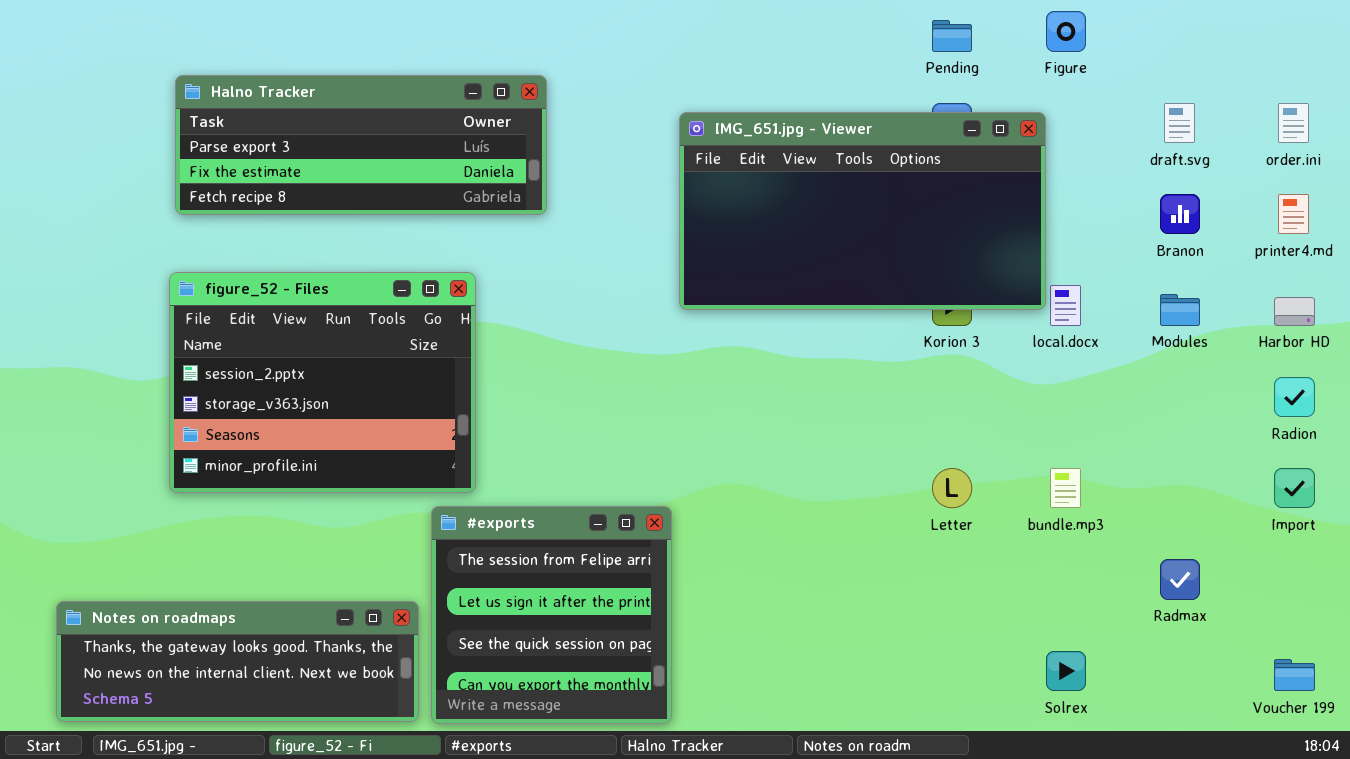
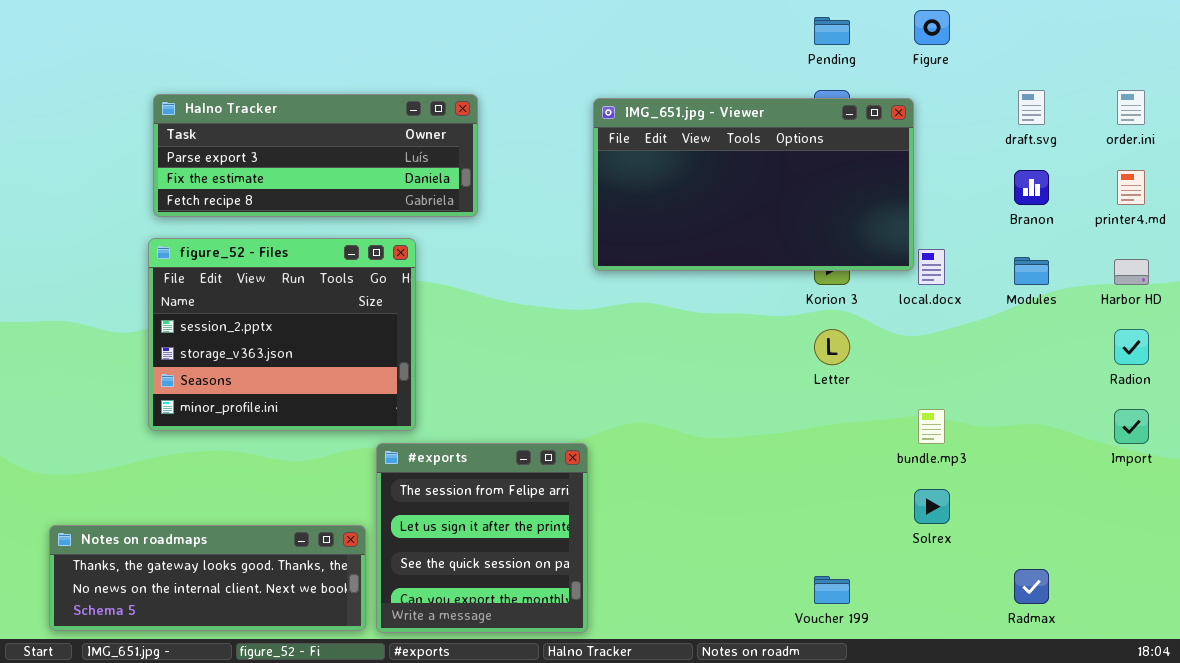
Halno Tracker: [175,75,547,215] -> [153,94,478,217], moved
Letter: [932,468,972,508] -> [814,329,850,365], moved
Radmax: [1160,559,1200,600] -> [1014,569,1049,604], moved
Solrex: [1046,651,1086,691] -> [914,489,950,524], moved
Voucher 199: [1274,659,1315,691] -> [814,576,850,604], moved

